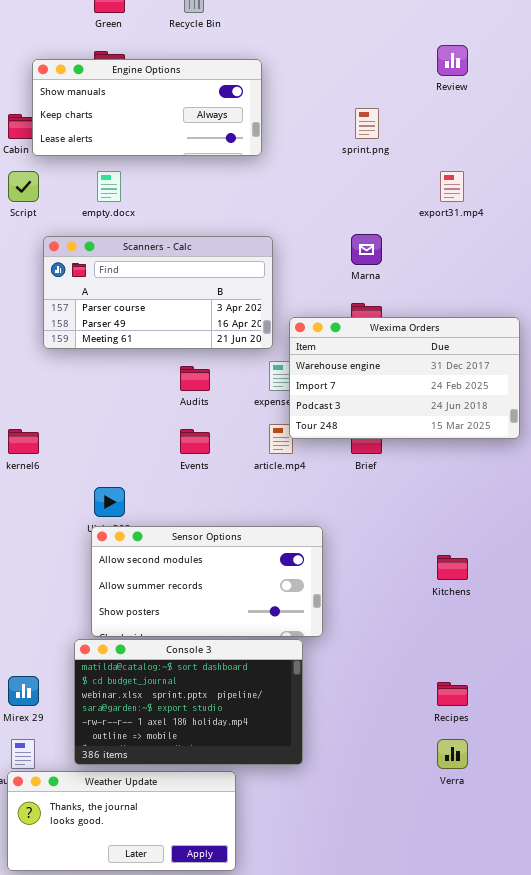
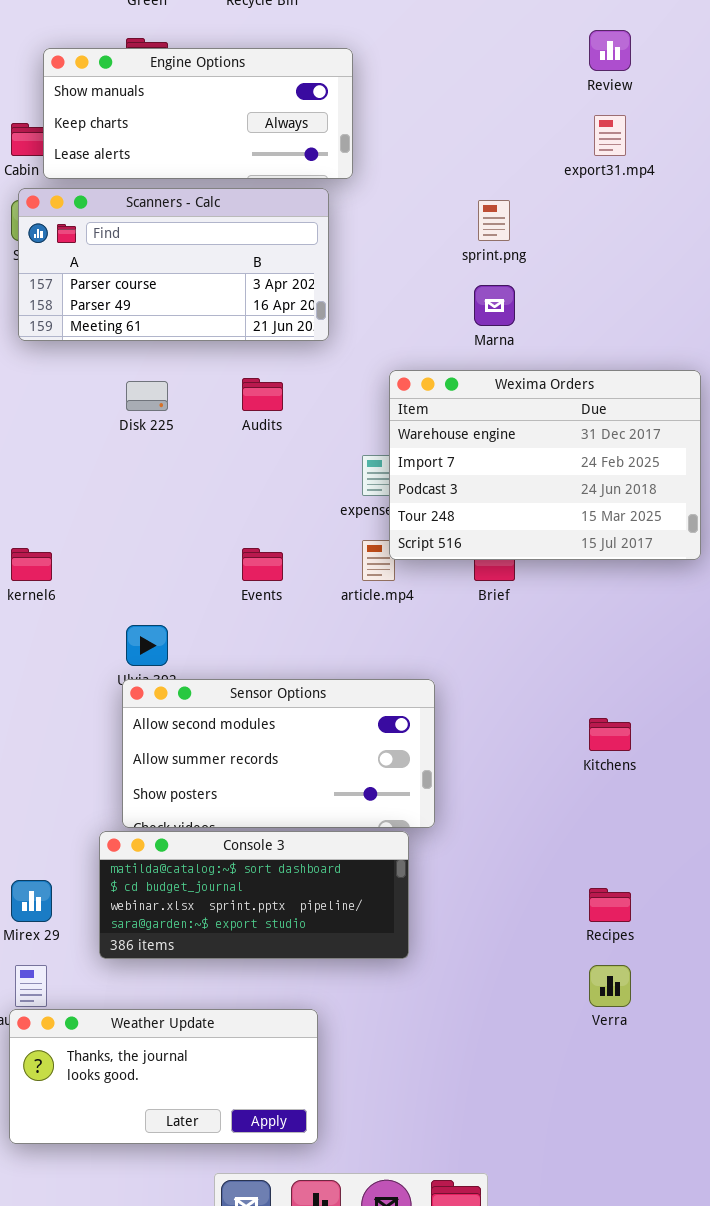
sprint.png: [355,108,379,139] -> [478,200,510,241], moved
export31.mp4: [440,171,464,202] -> [594,115,626,156], moved
Scanners - Calc: [43,236,273,349] -> [18,188,329,341], moved
Wexima Orders: [289,317,520,439] -> [389,370,701,560], resized
Audits: [180,366,210,391] -> [242,378,283,411], moved
Console 3: [74,639,303,765] -> [99,831,409,959], resized

